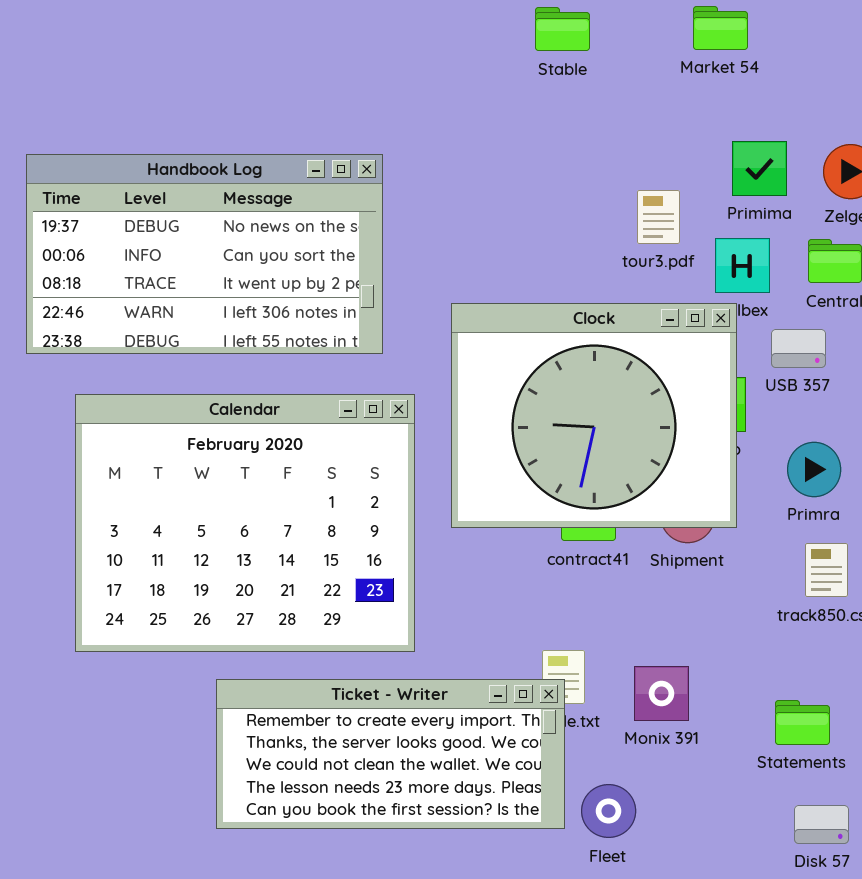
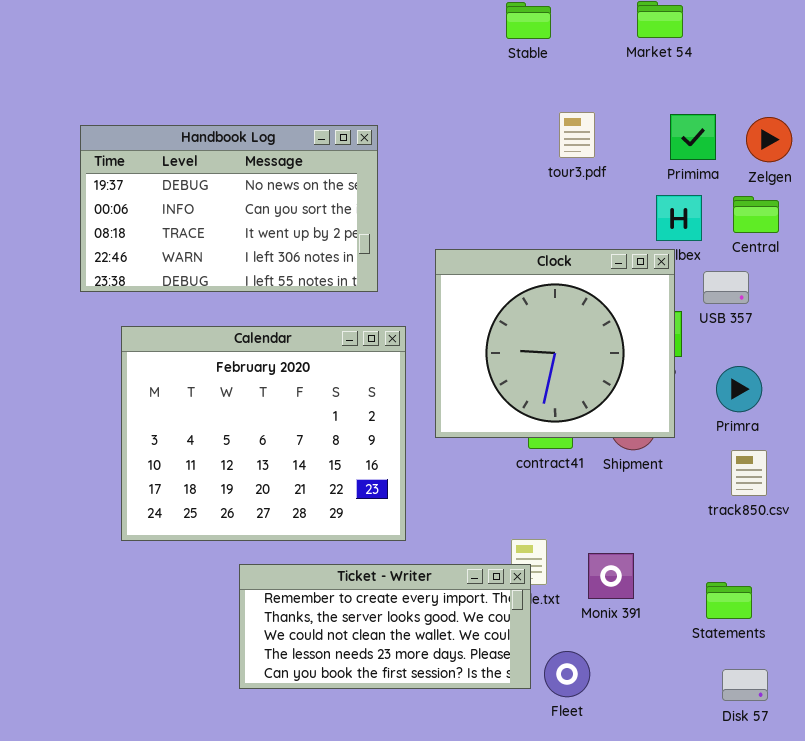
tour3.pdf: [637,190,680,244] -> [559,112,595,158], moved

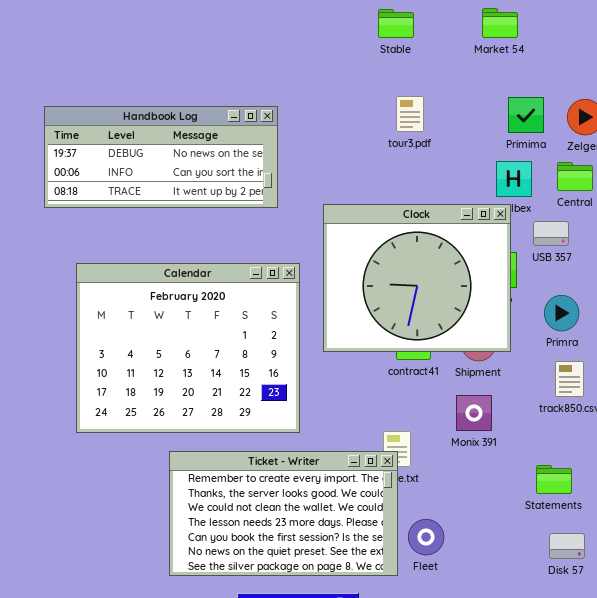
tour3.pdf: [559,112,595,158] -> [396,96,424,132], moved
Handbook Log: [80,125,378,292] -> [44,106,278,208], resized
Monix 391: [588,553,634,599] -> [456,395,492,431], moved
Ticket - Writer: [239,564,531,689] -> [169,451,398,576], resized

